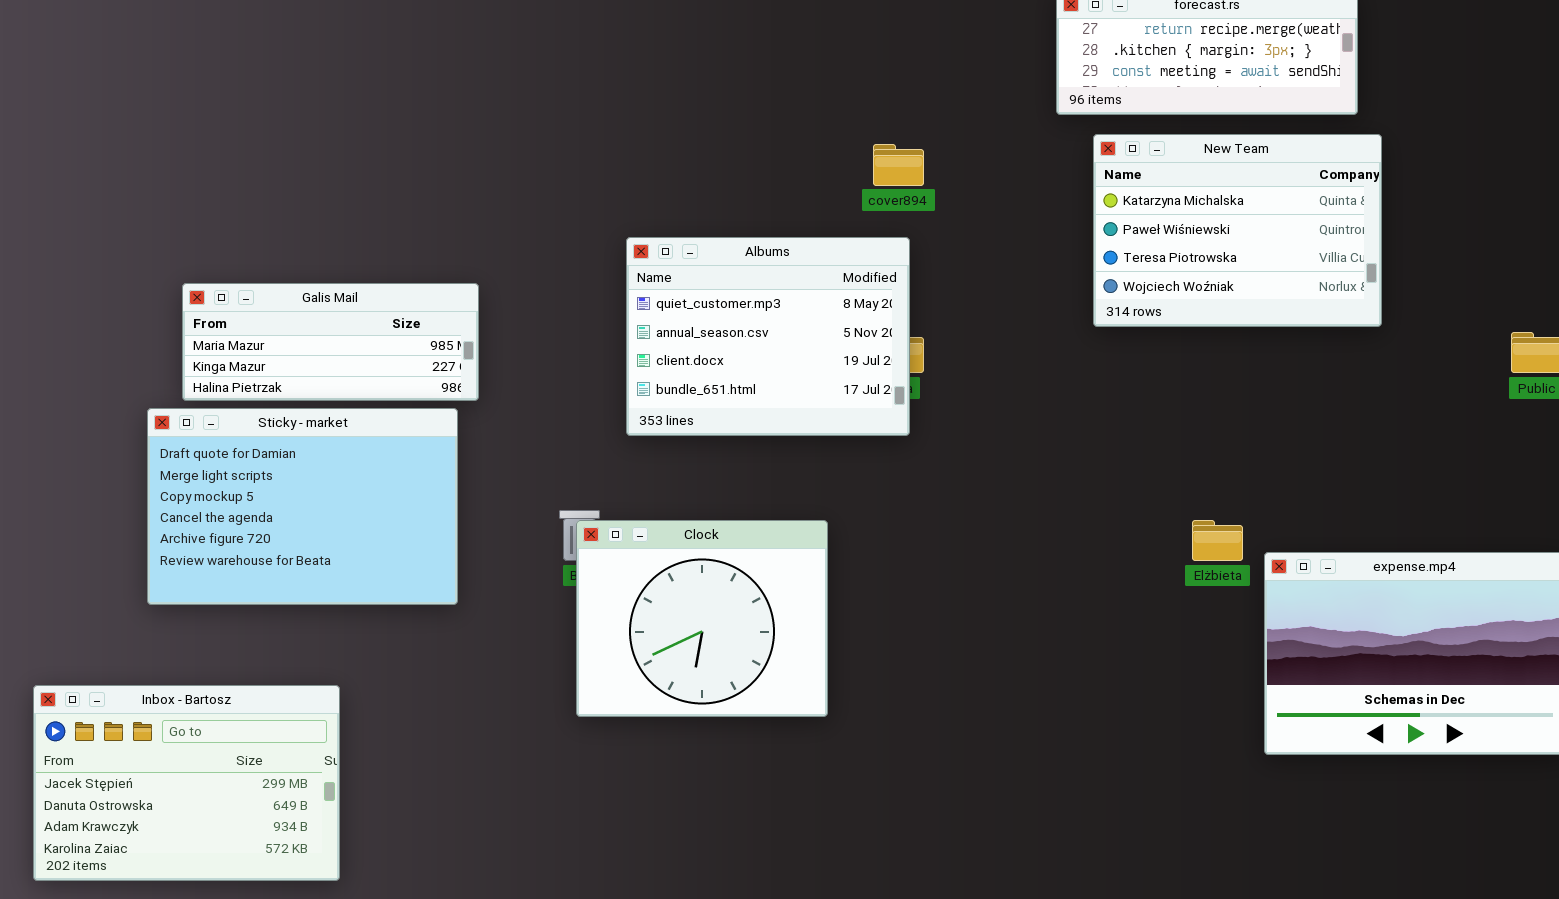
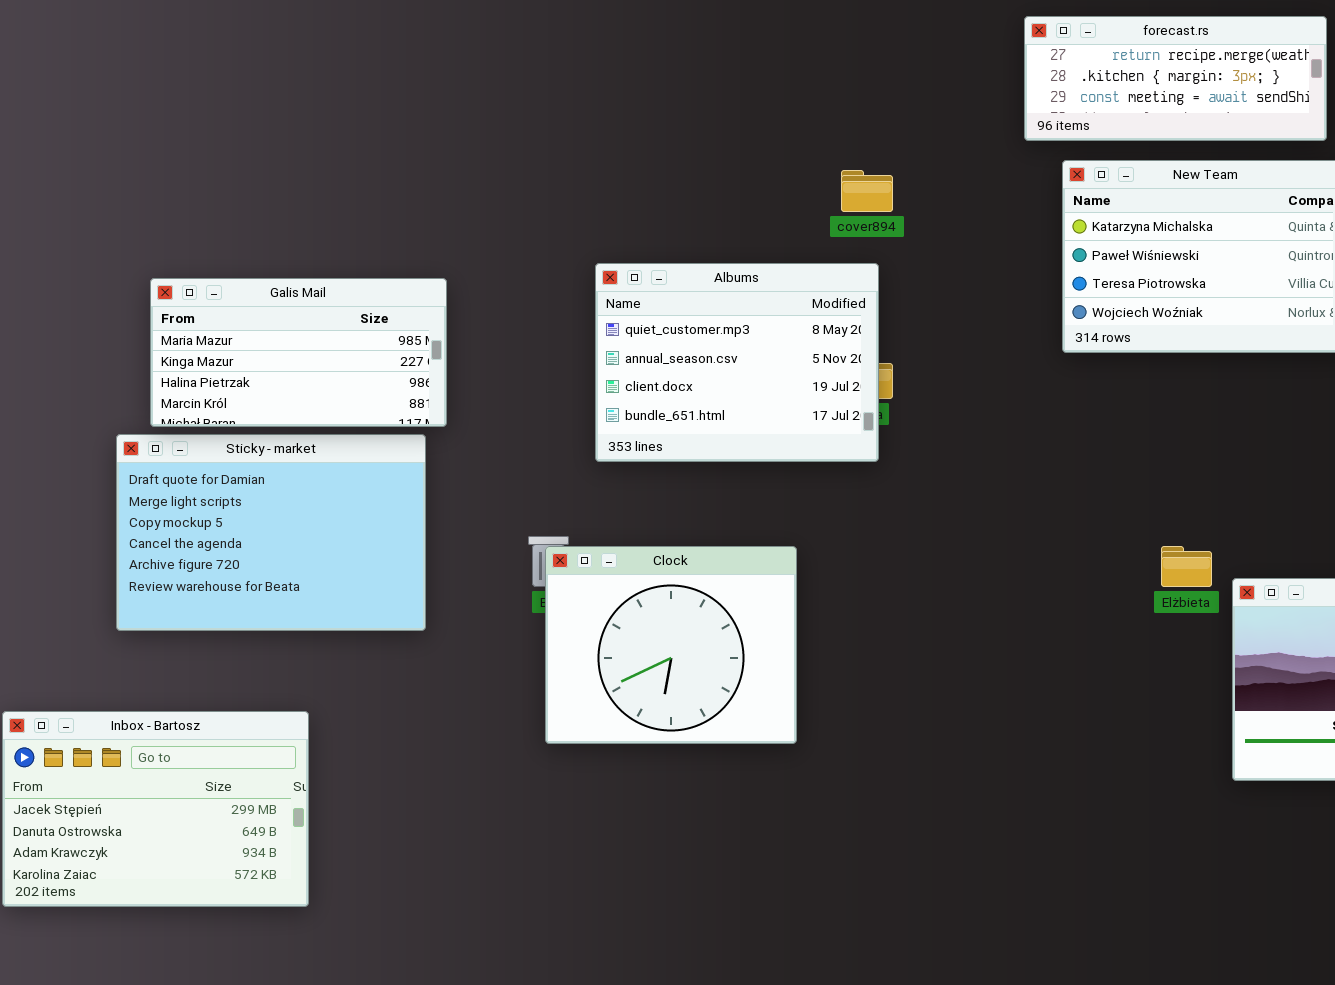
Galis Mail: [182,283,479,401] -> [150,278,447,427], resized

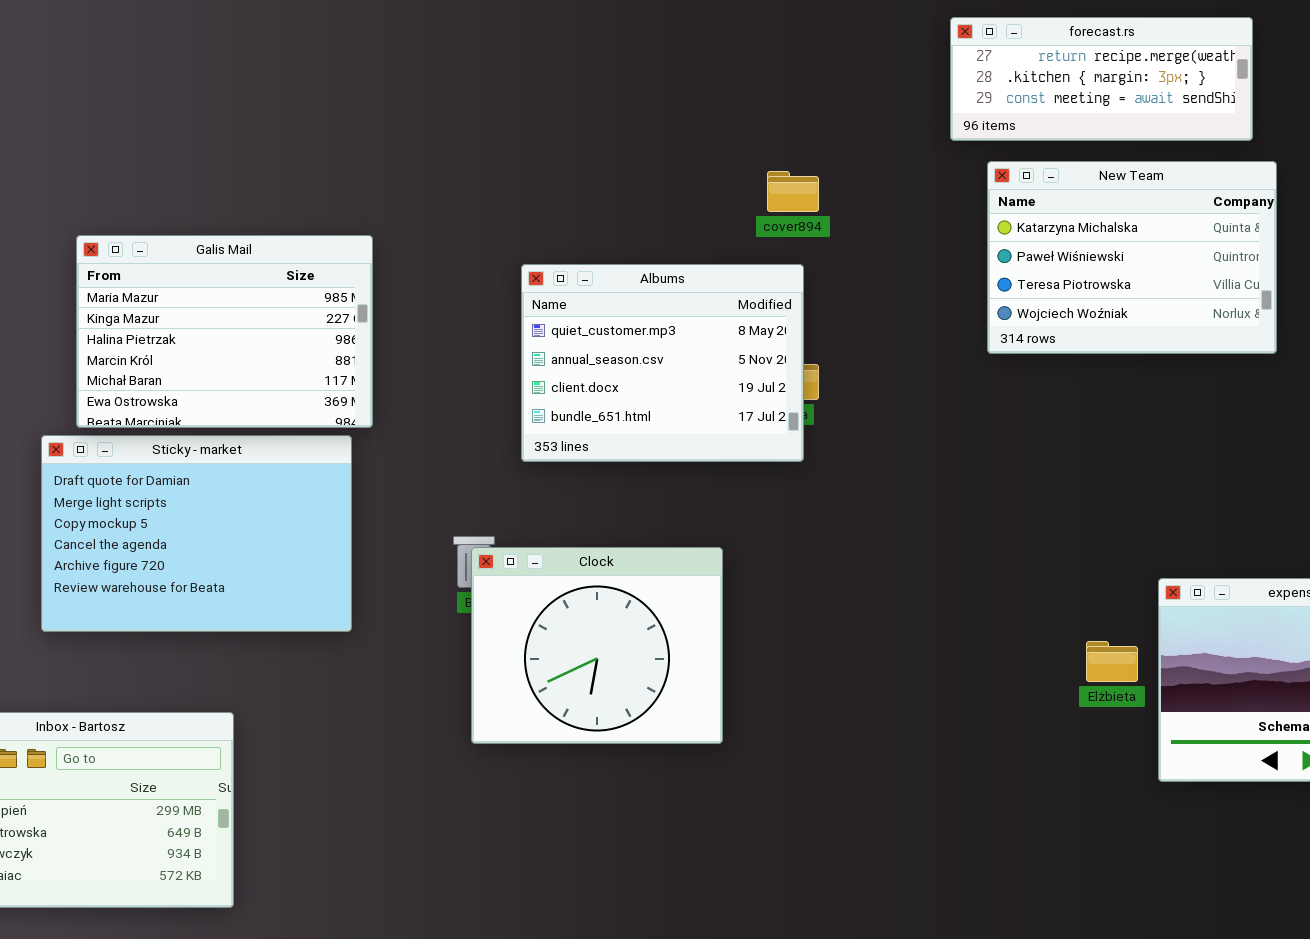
Galis Mail: [150,278,447,427] -> [76,235,373,428], resized
Elżbieta: [1161,546,1212,587] -> [1086,641,1138,682], moved

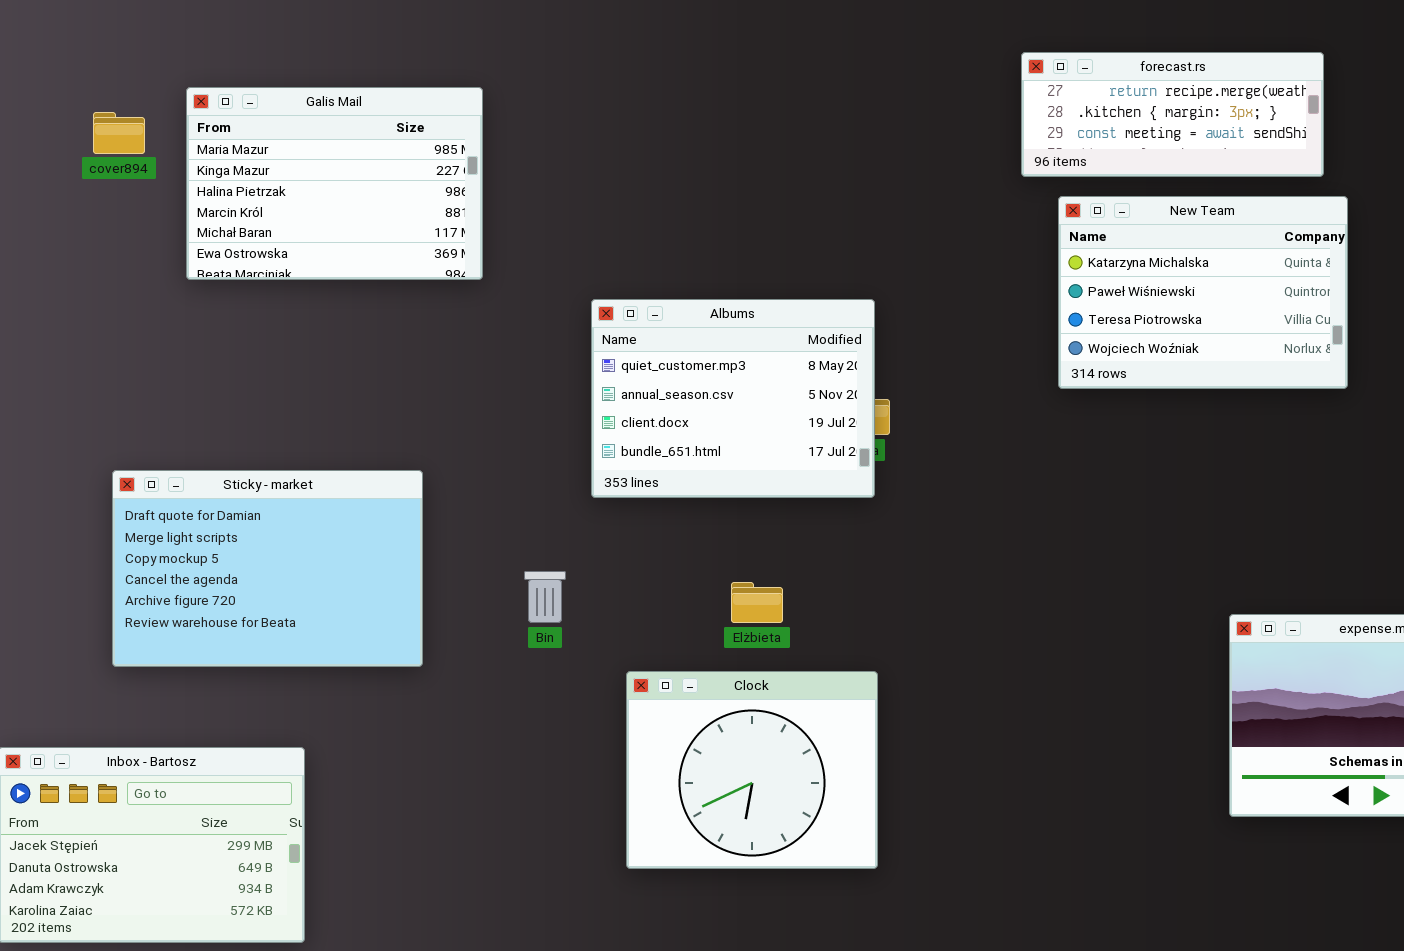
cover894: [767,171,819,212] -> [93,112,145,154], moved
Galis Mail: [76,235,373,428] -> [186,87,483,280], moved
Clock: [471,547,723,744] -> [626,671,878,869], moved
Elżbieta: [1086,641,1138,682] -> [731,582,783,623], moved

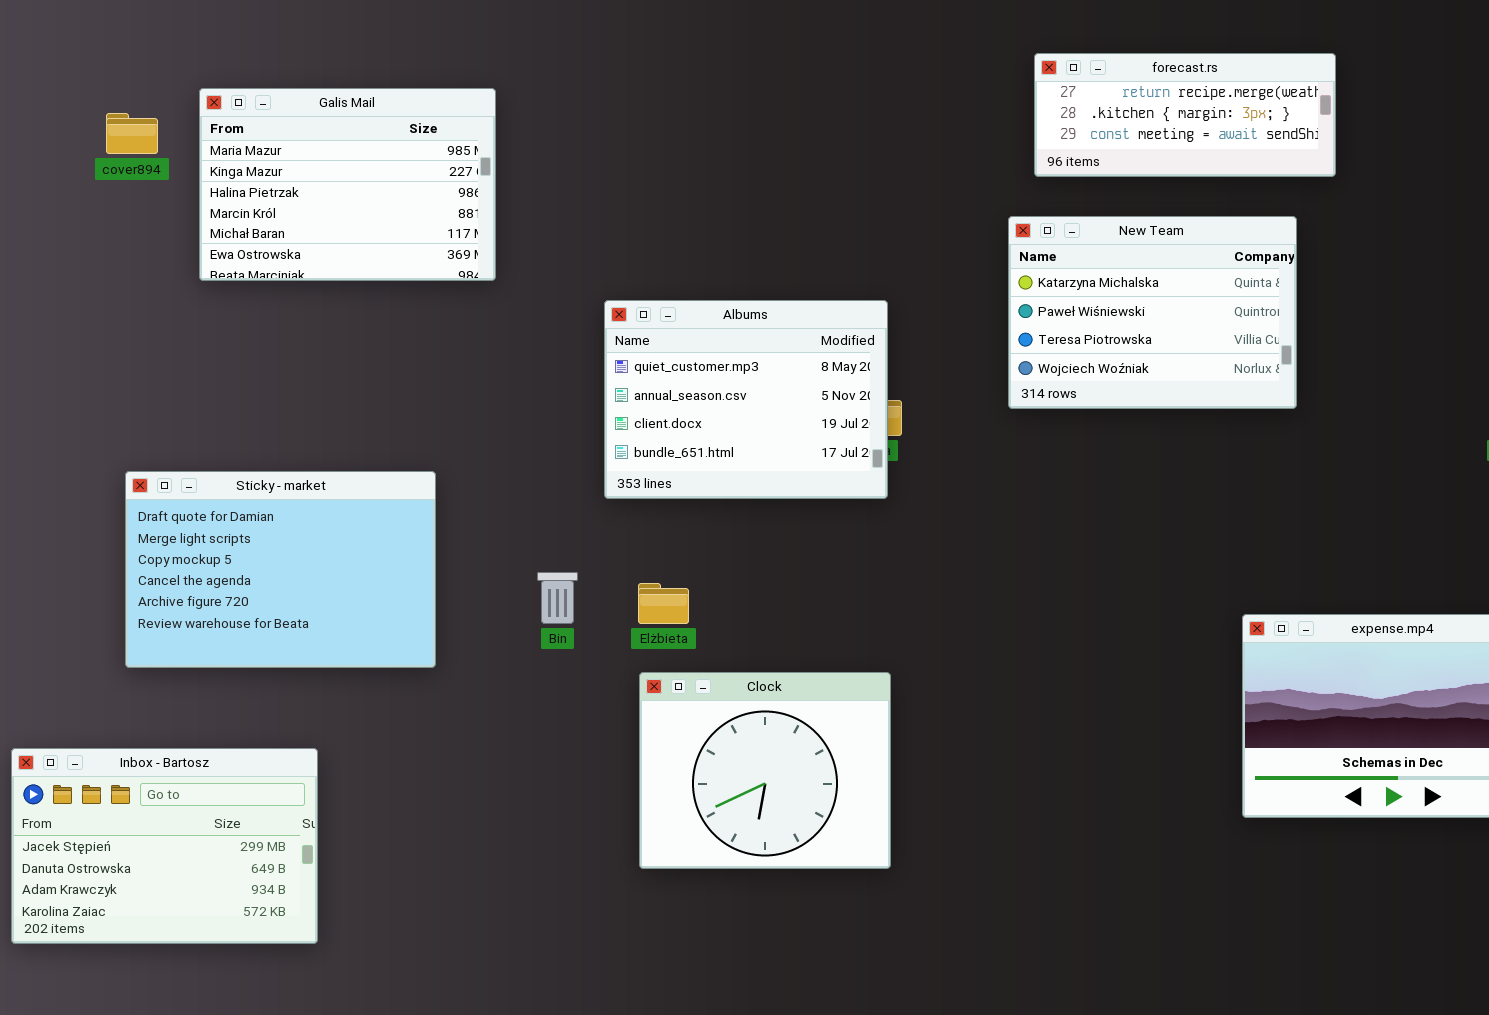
New Team: [1058,196,1348,389] -> [1008,216,1297,409], moved
Elżbieta: [731,582,783,623] -> [638,583,689,624], moved

